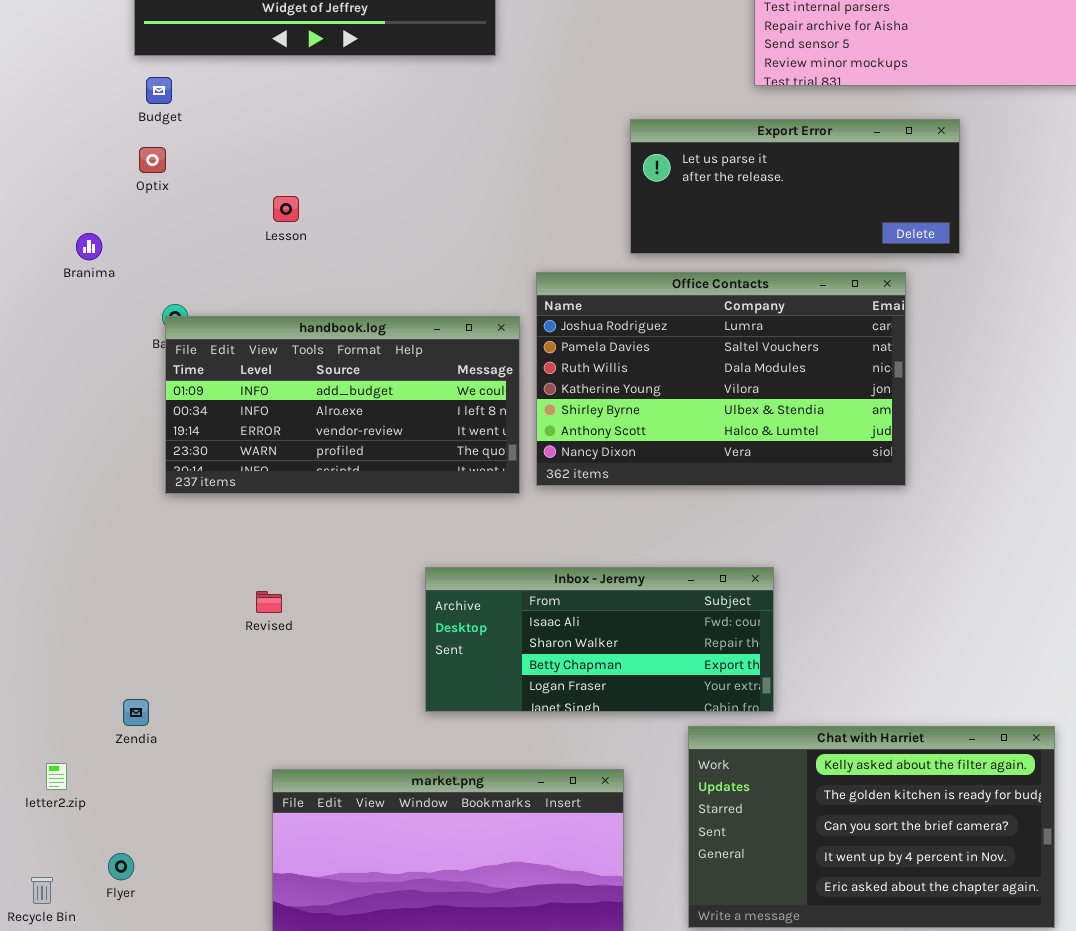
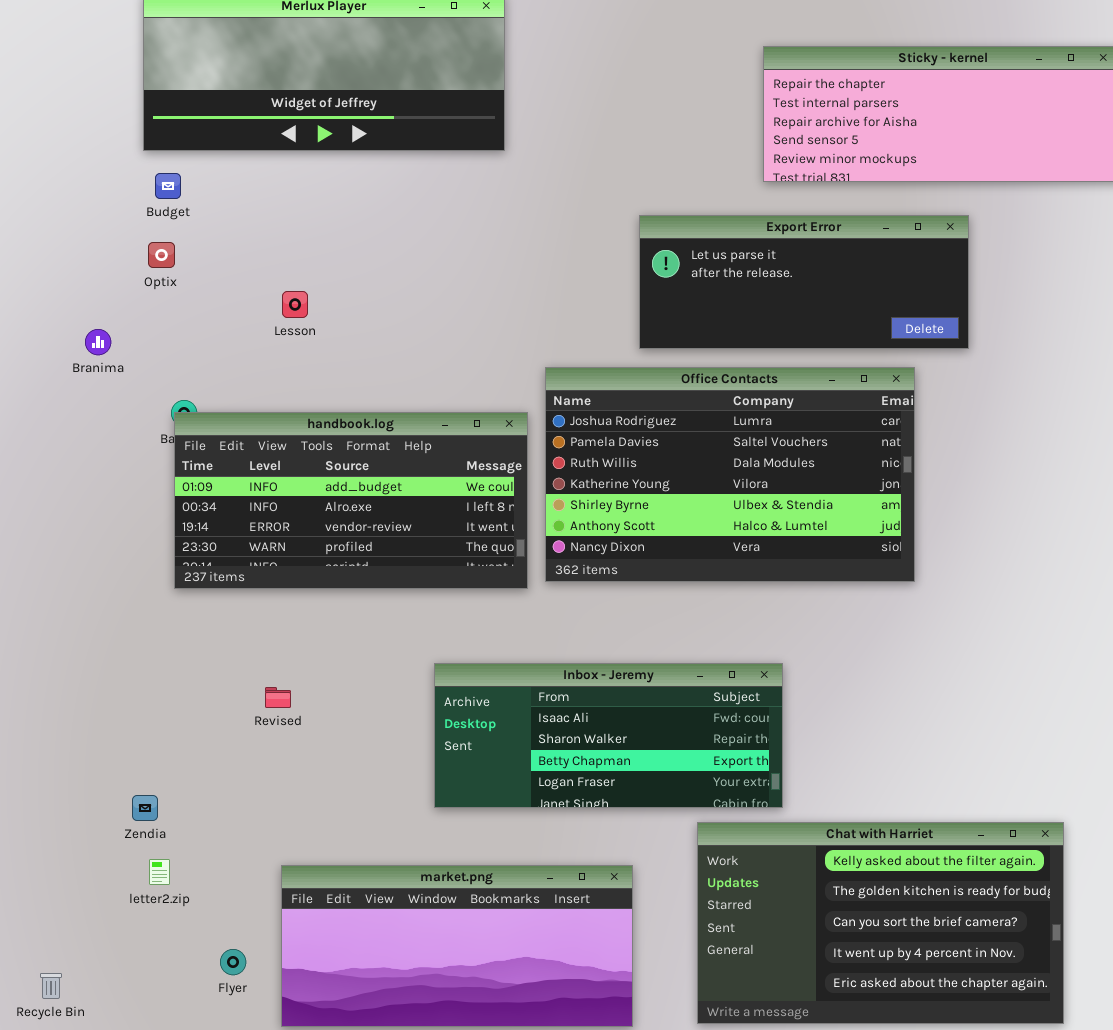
letter2.zip: [46,763,67,790] -> [149,859,170,885], moved
Flyer: [108,853,134,880] -> [220,949,246,975], moved

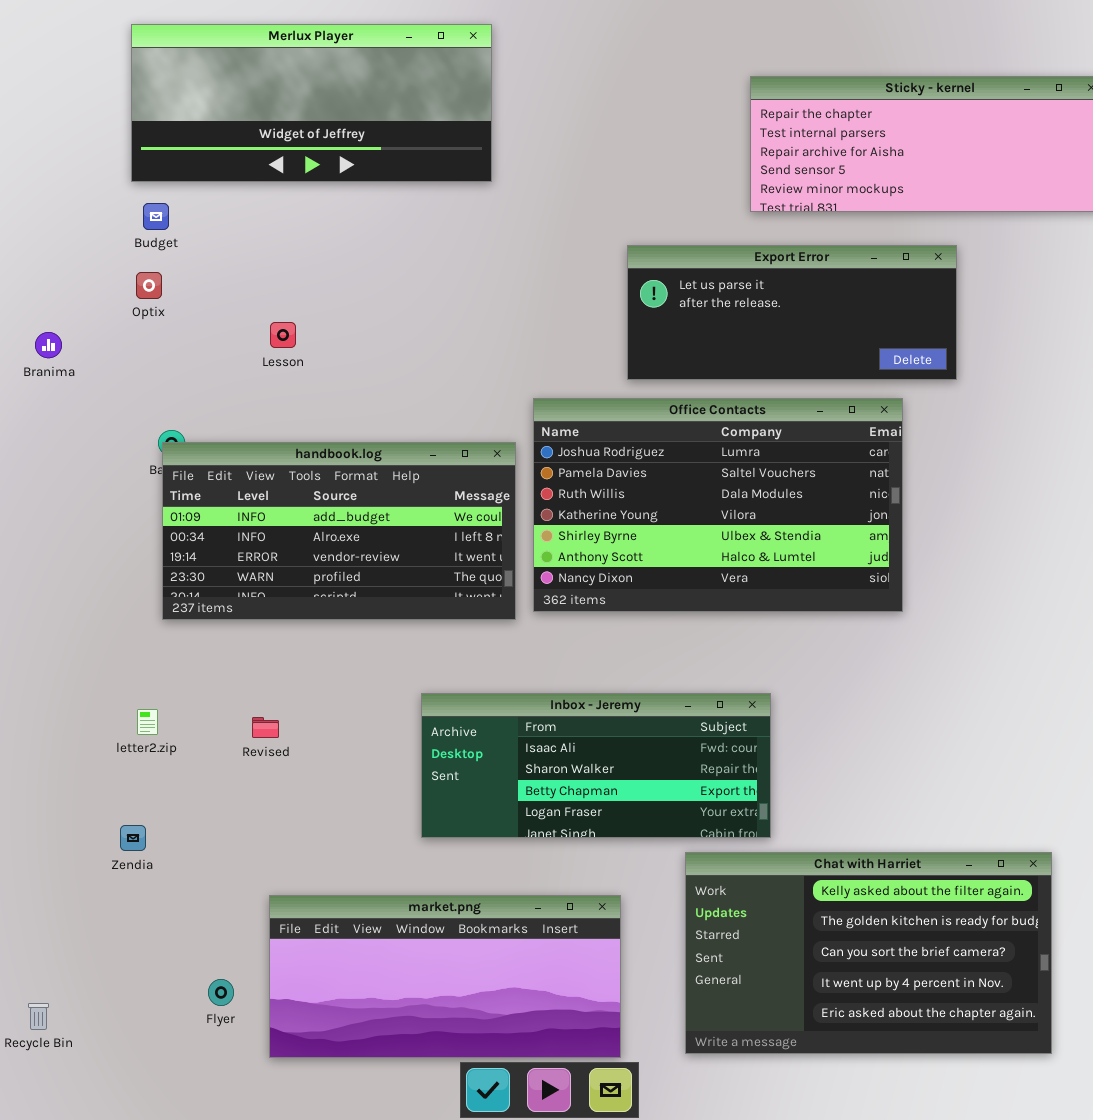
Branima: [85,329,111,355] -> [35,332,62,358], moved
letter2.zip: [149,859,170,885] -> [137,709,158,735], moved

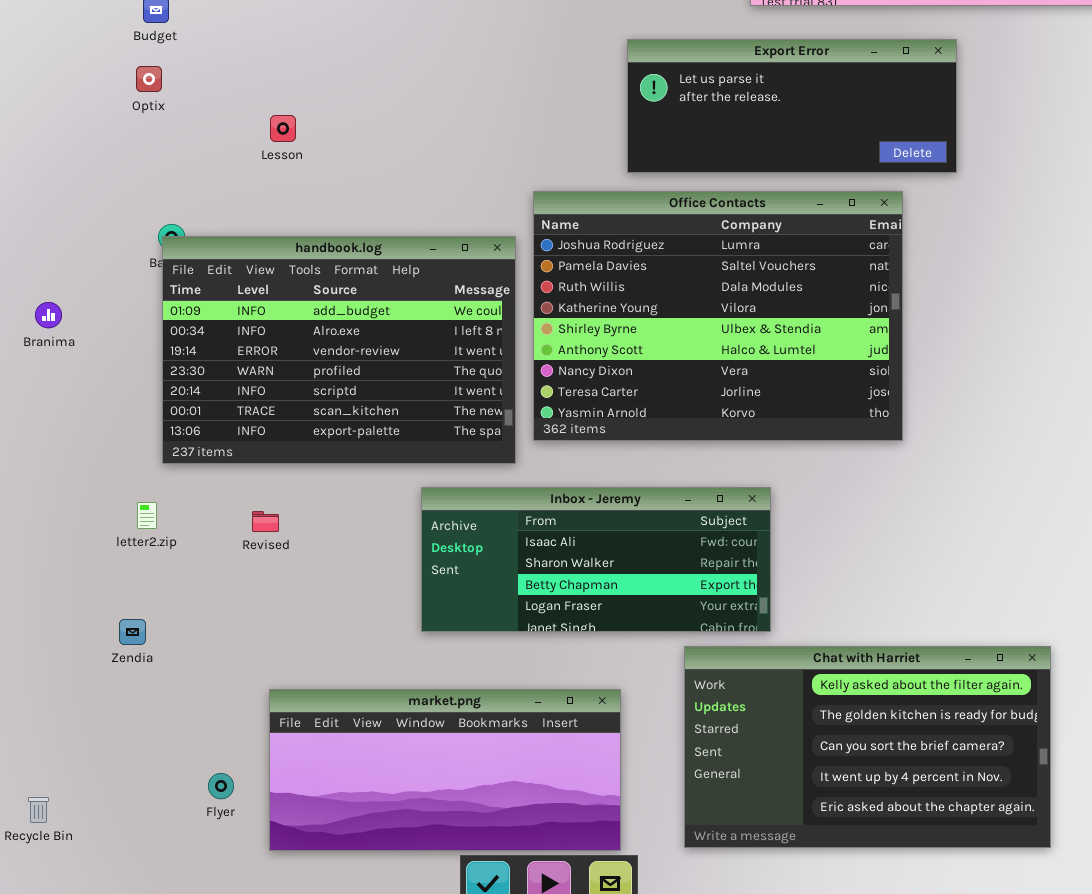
Branima: [35,332,62,358] -> [35,302,62,328], moved
Office Contacts: [533,398,903,612] -> [533,191,903,441], resized
handbook.log: [162,442,516,620] -> [162,236,516,464], resized

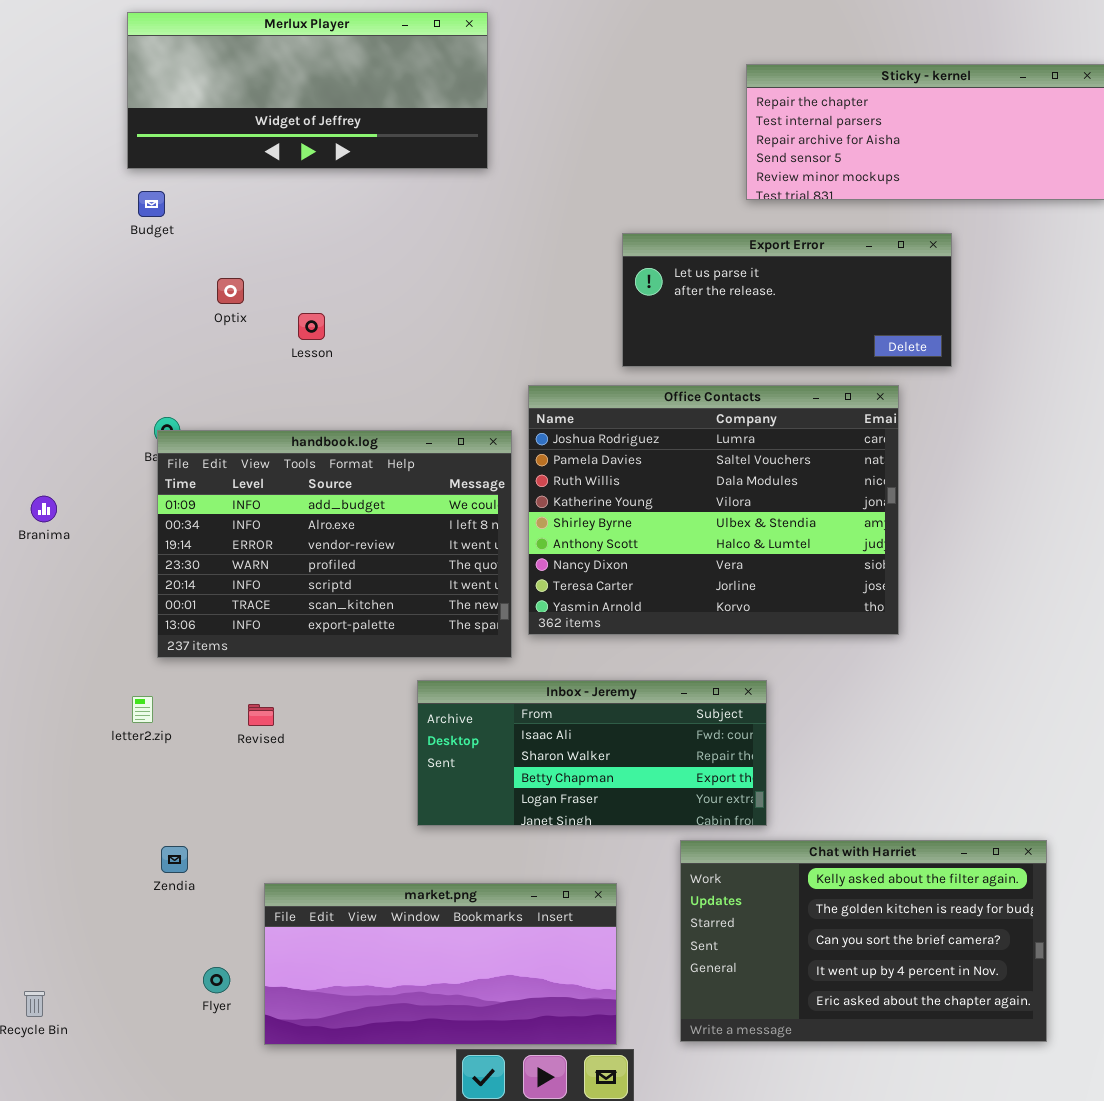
Optix: [136,66,162,92] -> [217,278,244,304], moved
Lesson: [270,115,296,142] -> [298,313,325,340], moved
Zendia: [119,619,146,645] -> [161,846,188,873], moved

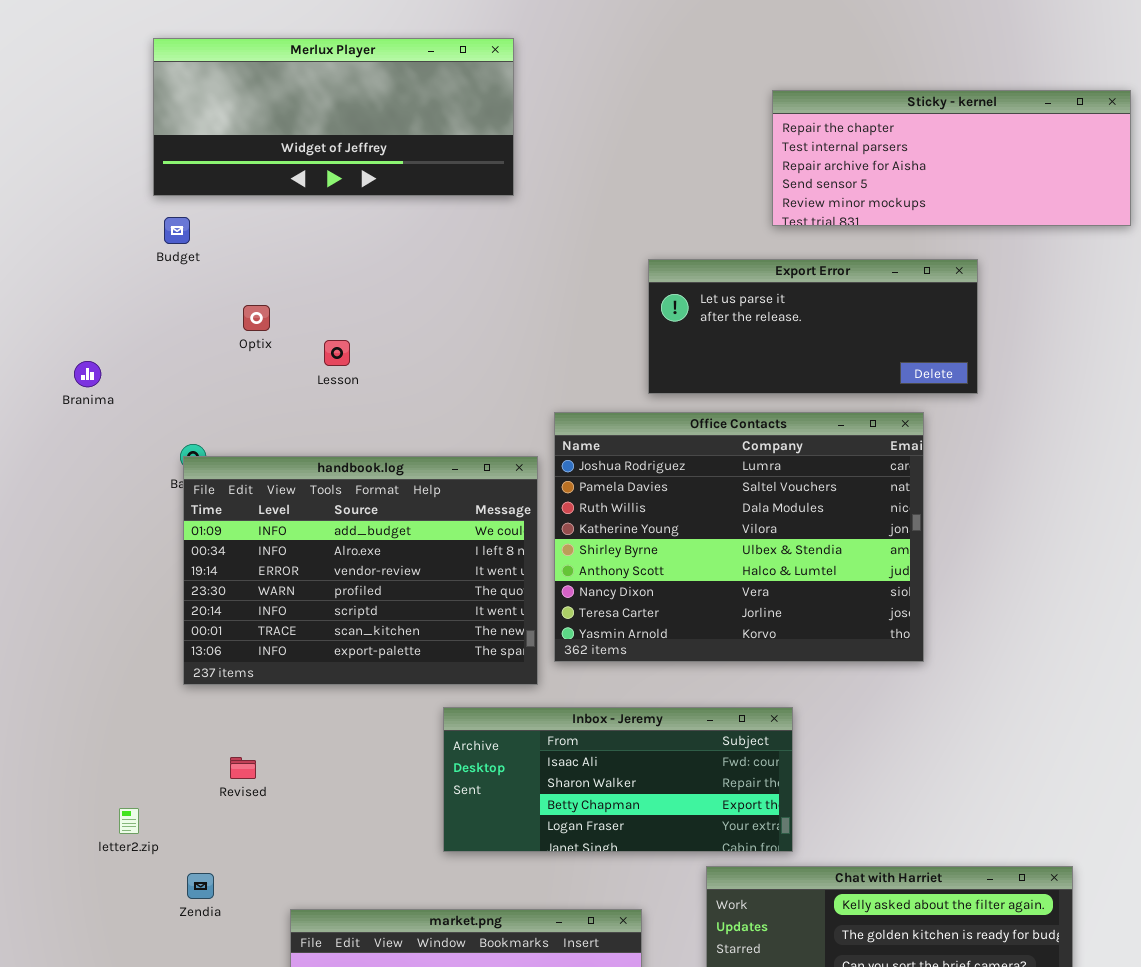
Branima: [31,496,57,522] -> [74,361,101,387], moved
letter2.zip: [132,696,153,723] -> [119,808,139,834], moved
Revised: [248,704,274,726] -> [230,757,256,779], moved

